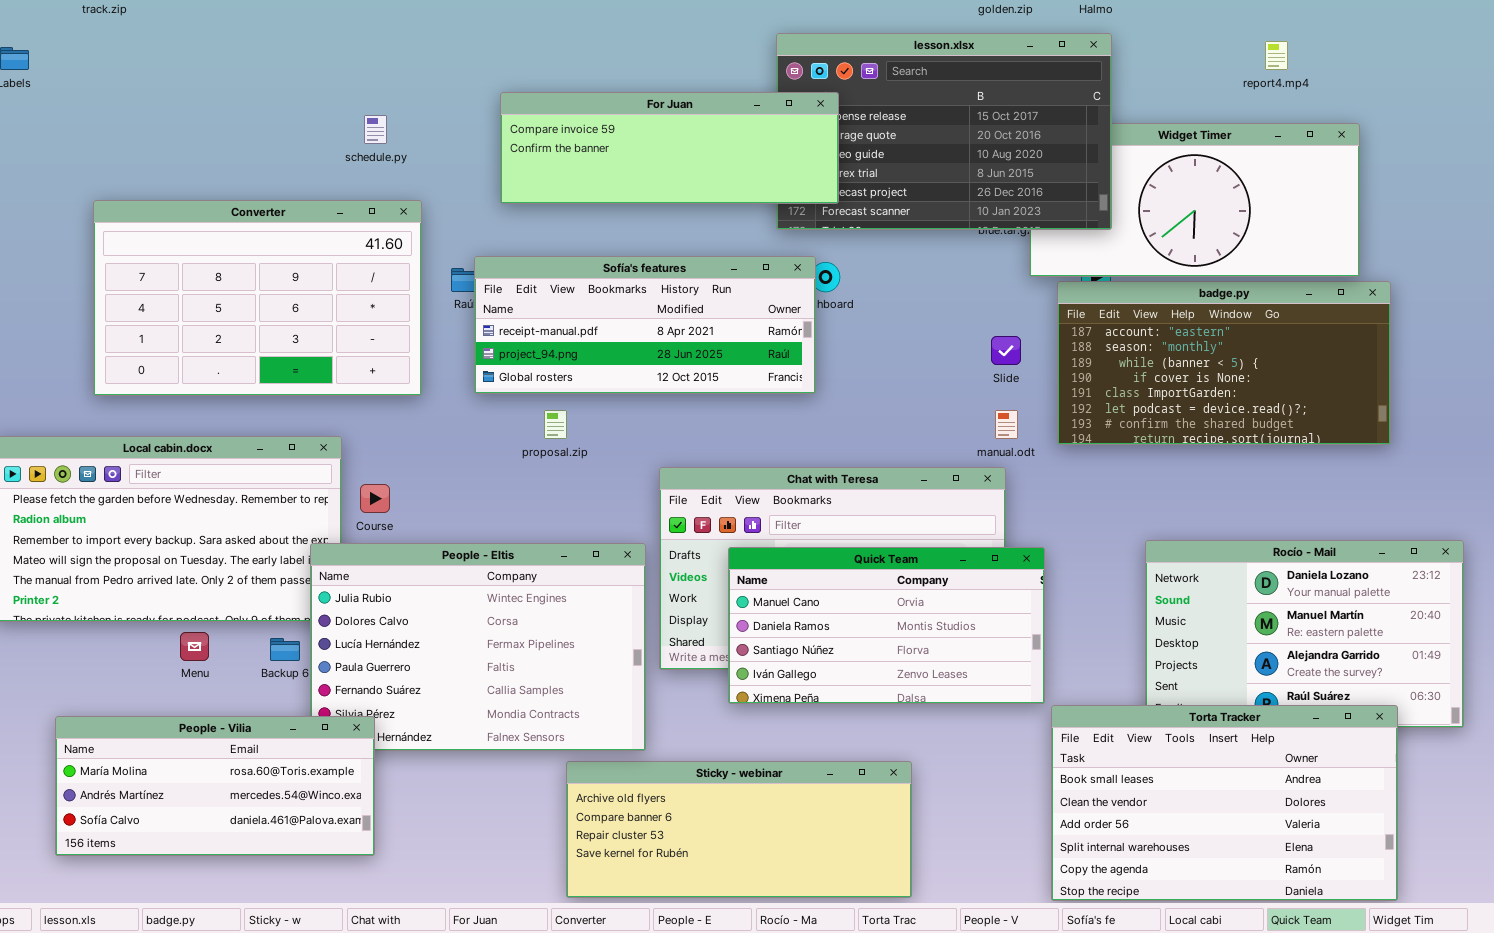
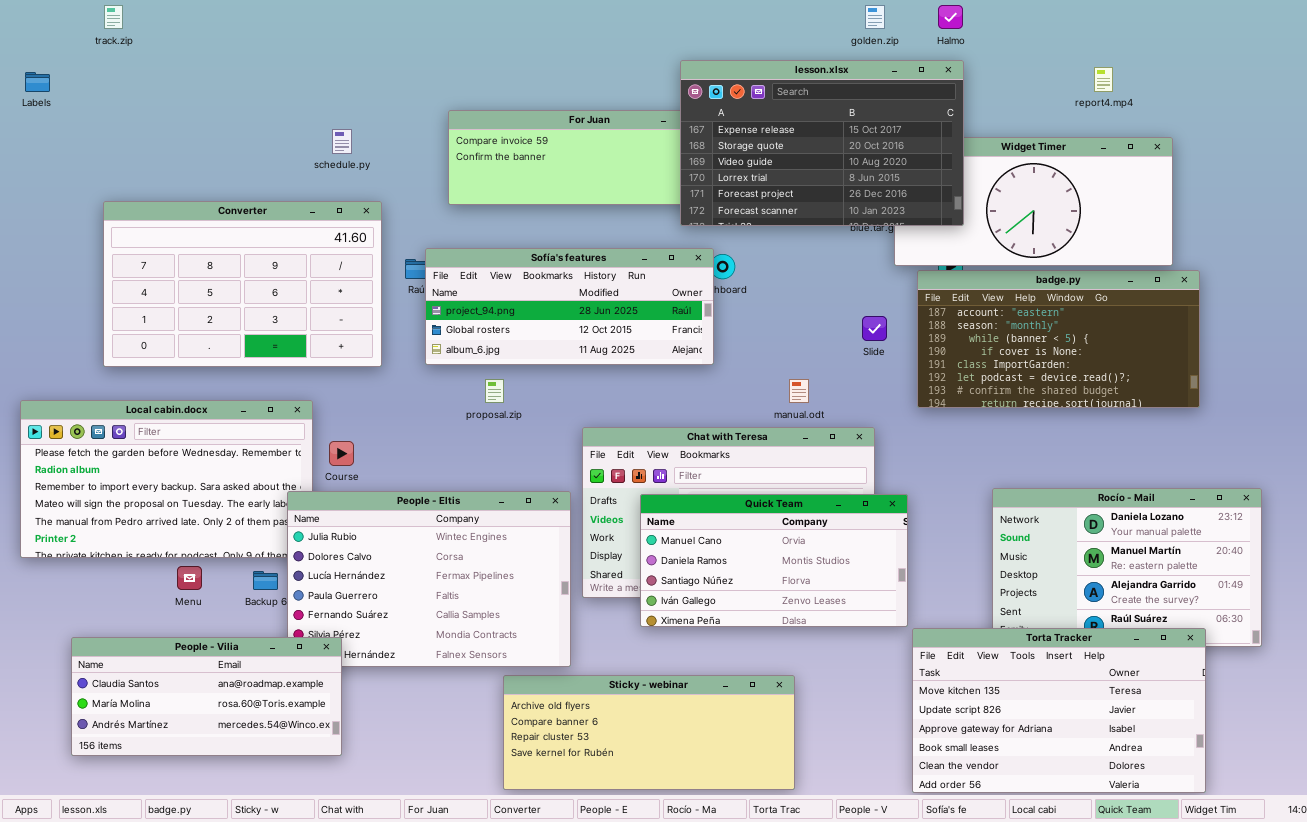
lesson.xlsx: [776,33,1112,230] -> [680,60,964,226], raised
Sofía's features: [474,256,816,394] -> [425,248,714,365], scrolled down 1 row
manual.odt: [995,410,1018,439] -> [789,379,809,403], moved
Torta Tracker: [1051,705,1398,901] -> [912,628,1206,793], scrolled up 3 rows
People - Vilia: [55,716,375,856] -> [71,637,342,756], scrolled up 1 row

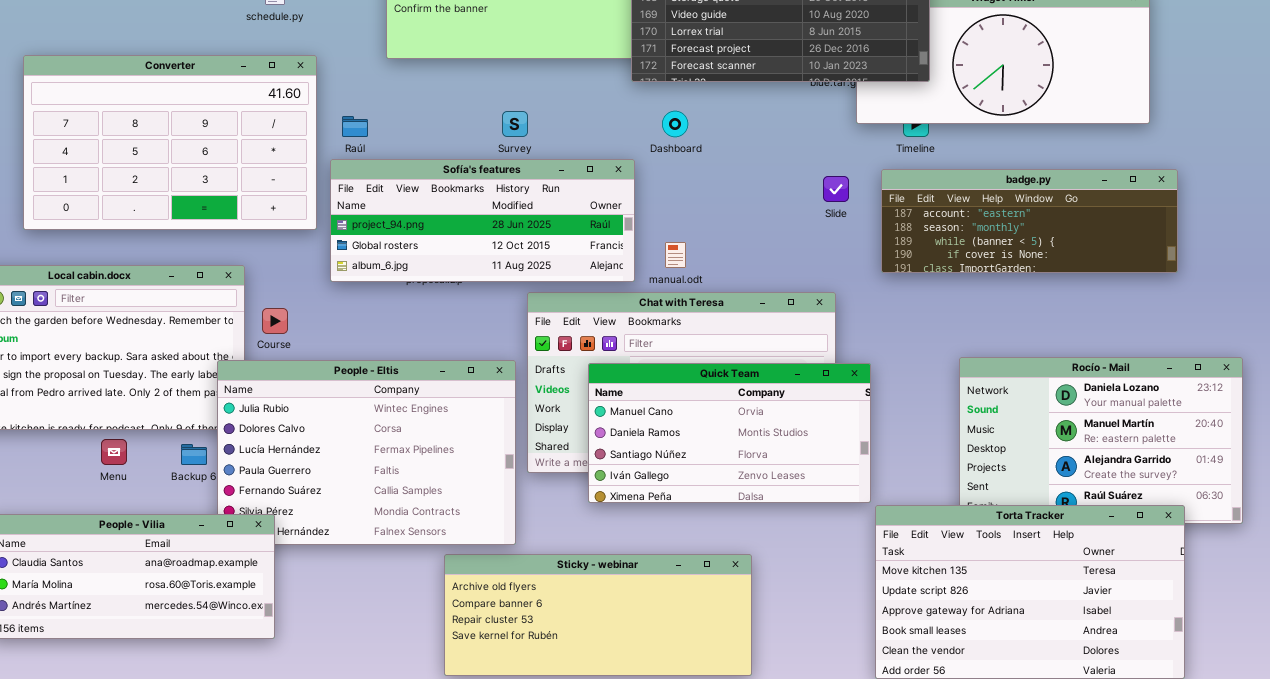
Sofía's features: [425,248,714,365] -> [330,159,635,282], moved
badge.py: [917,270,1200,408] -> [881,169,1178,273], resized
manual.odt: [789,379,809,403] -> [665,242,686,268], moved

